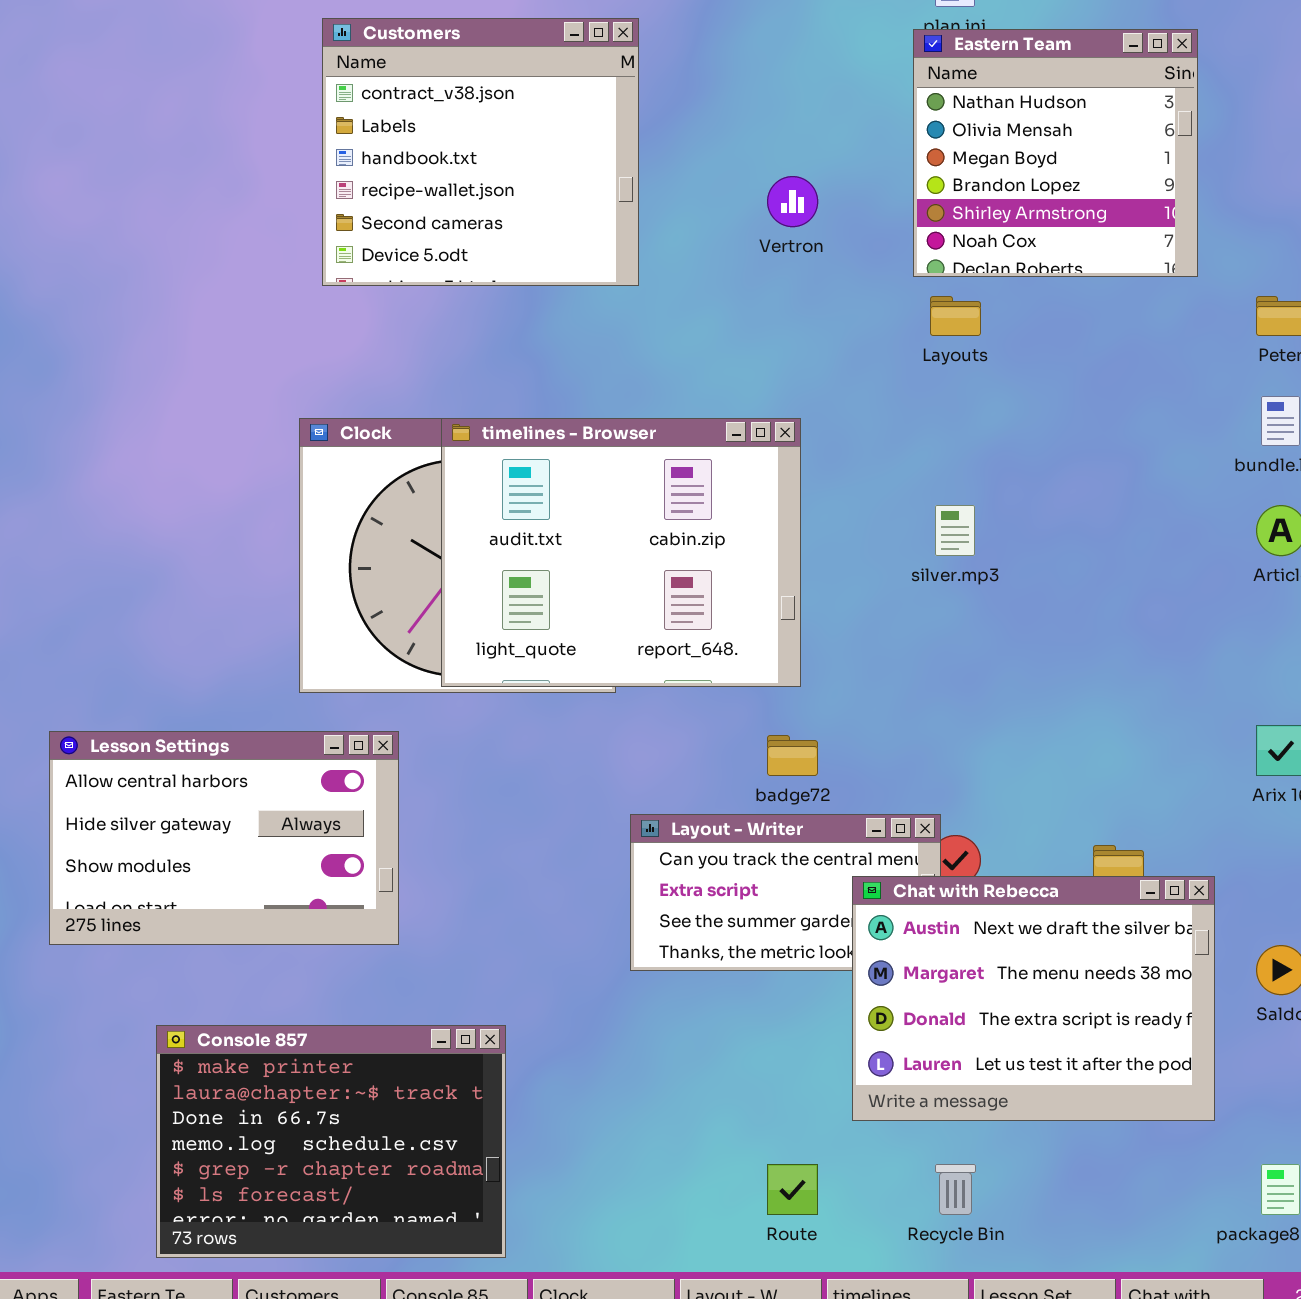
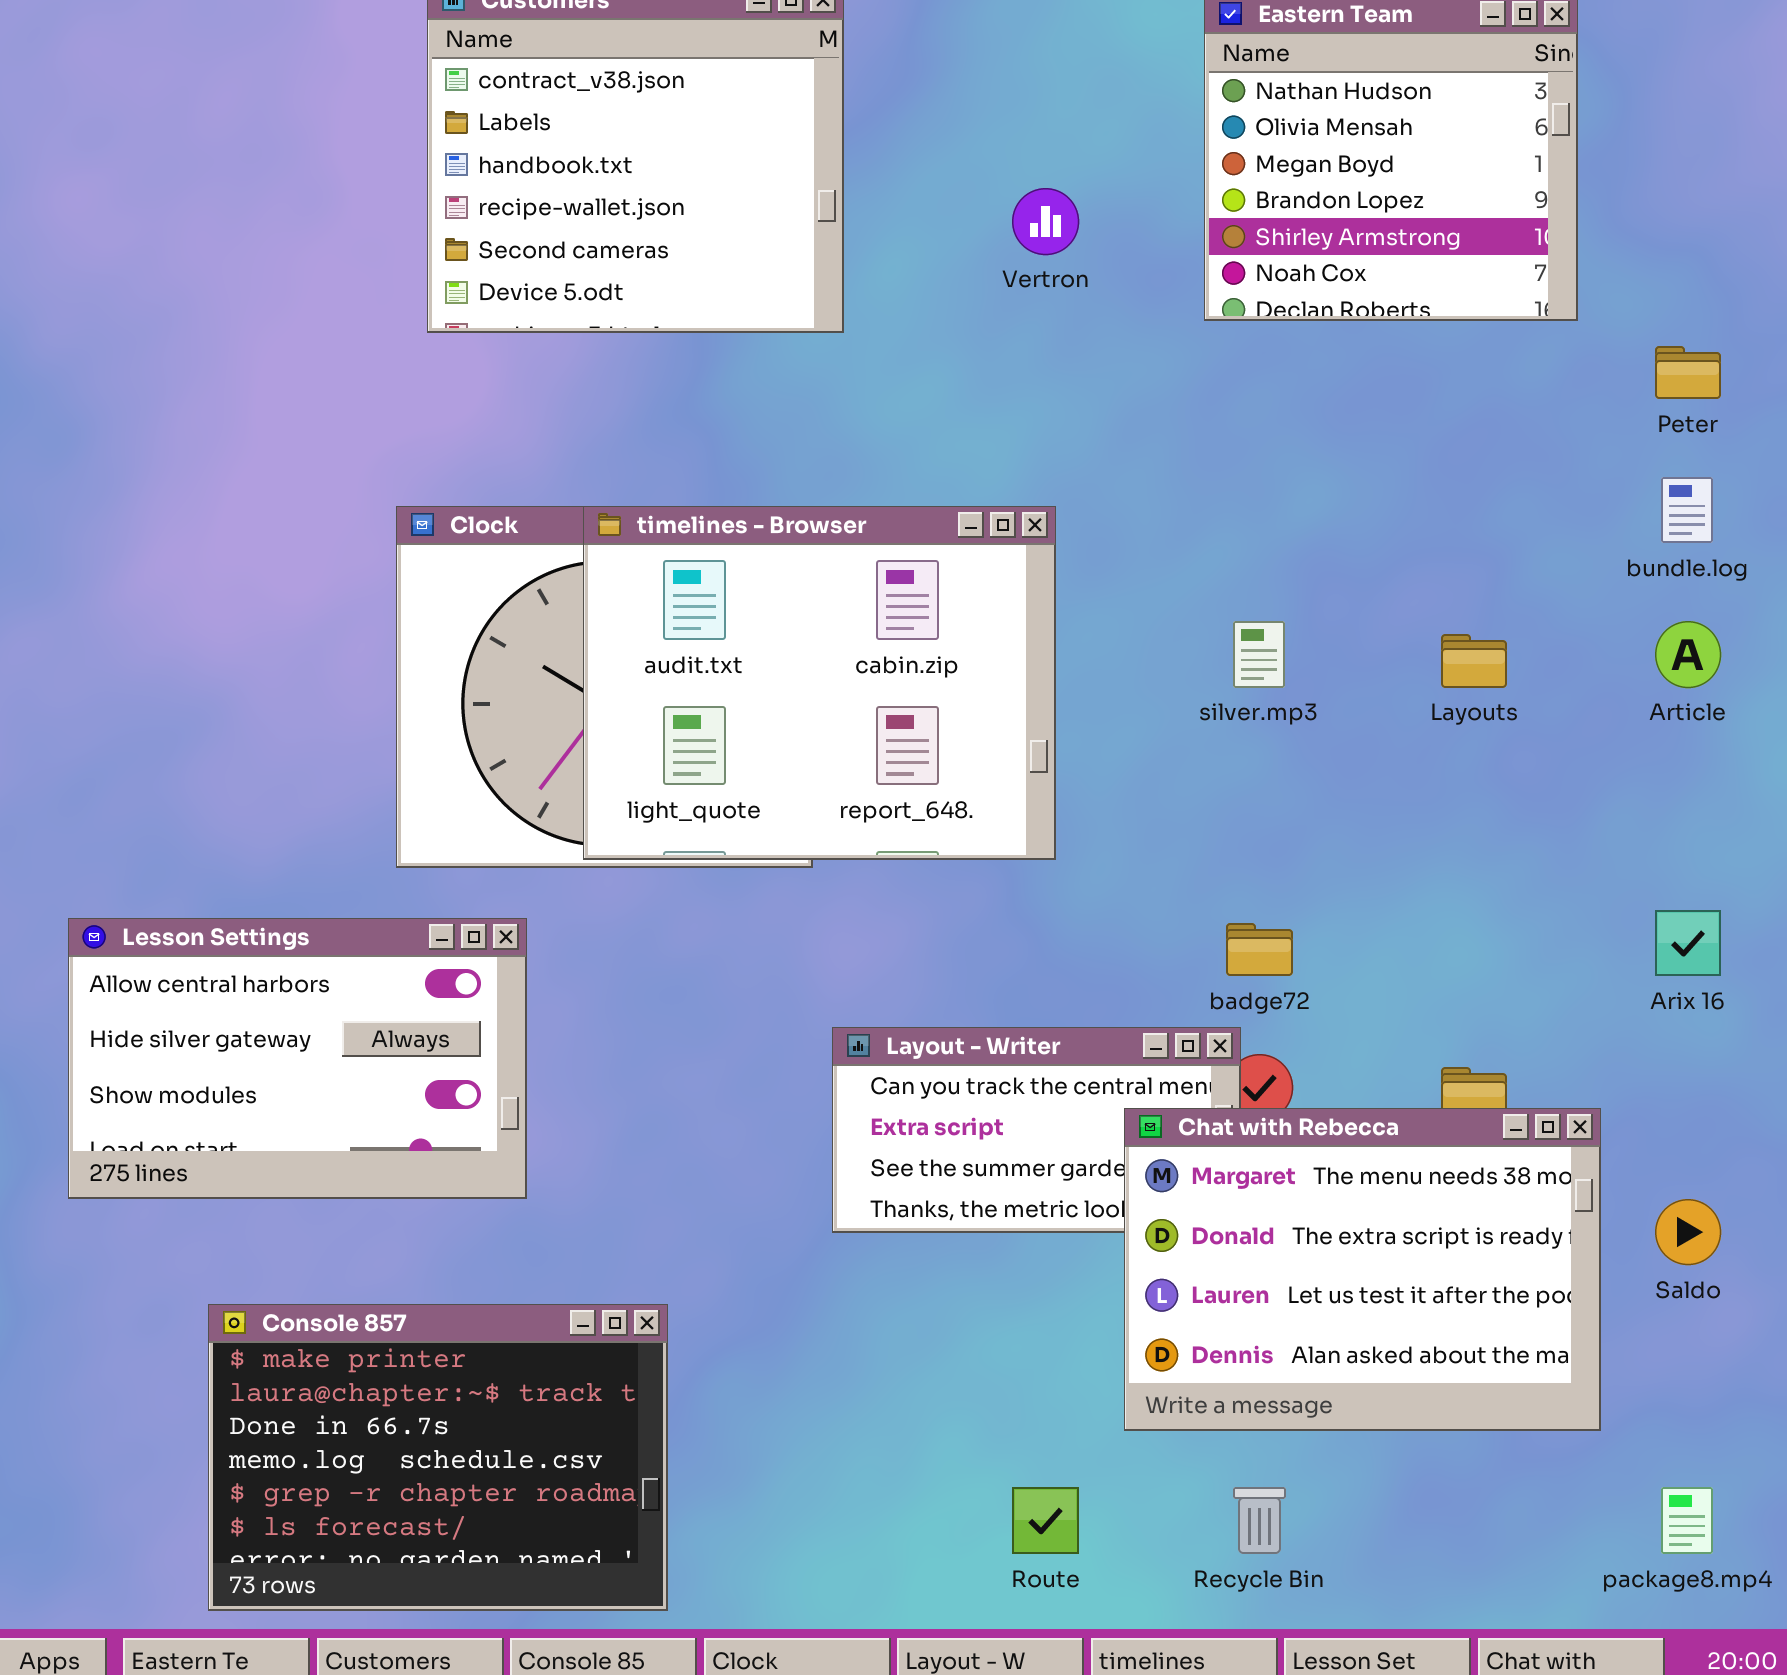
Layouts: [930,296,981,336] -> [1441,634,1507,688], moved
badge72: [767,735,818,776] -> [1226,923,1293,976], moved
Chat with Rebecca: [852,876,1215,1121] -> [1124,1108,1601,1431], scrolled down 1 row

